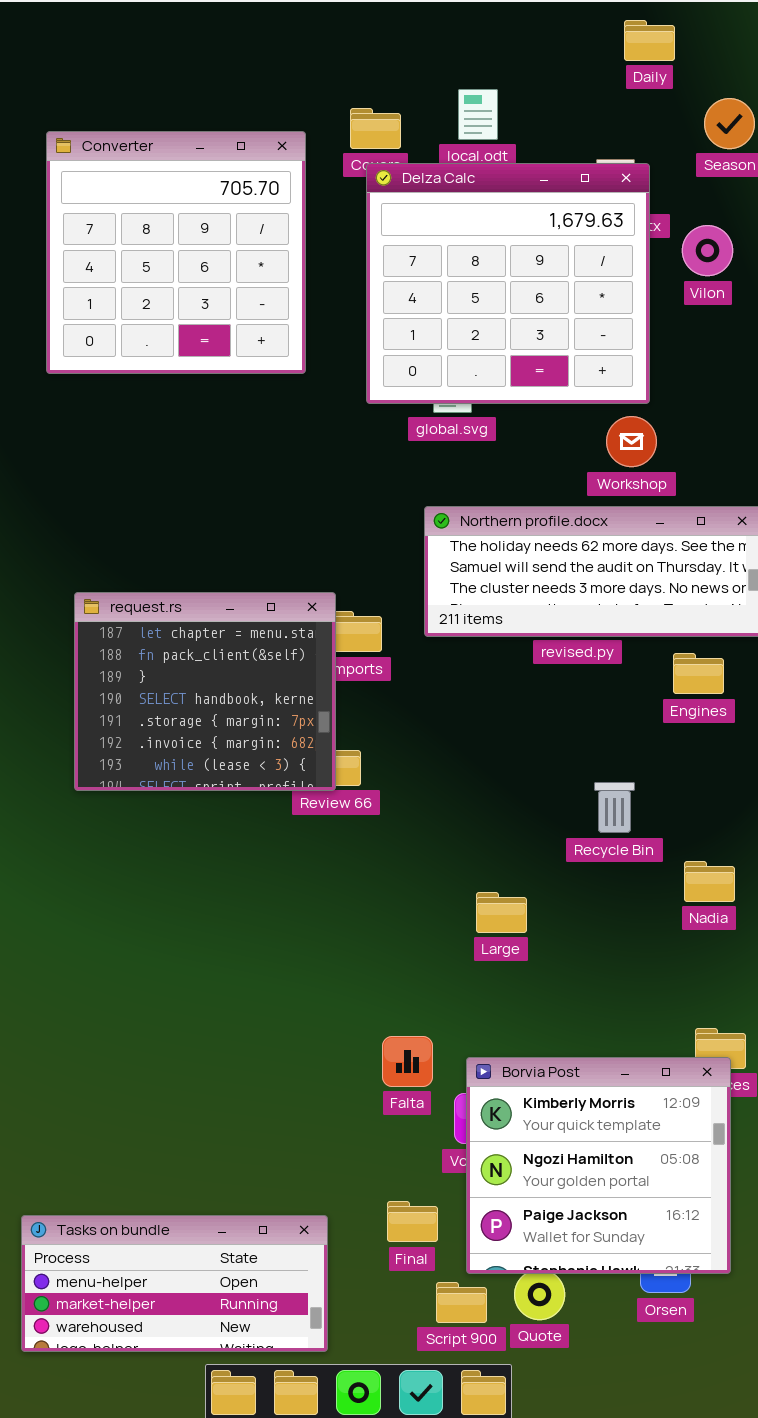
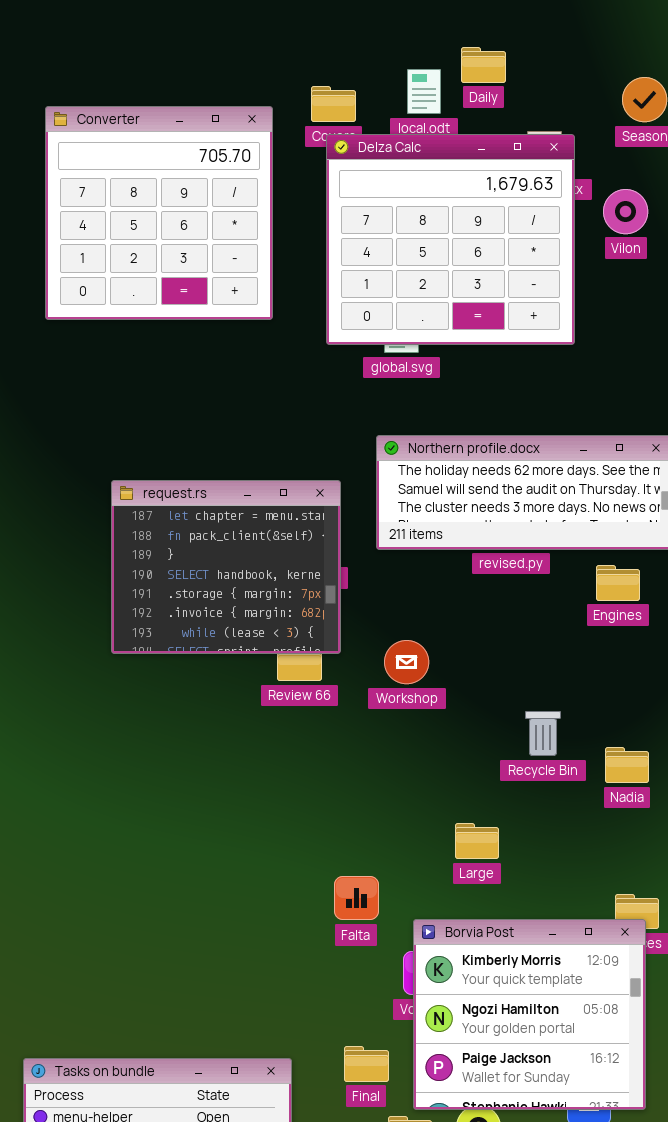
Daily: [624,20,675,61] -> [461,47,506,83], moved
Workshop: [606,416,657,467] -> [384,640,429,684], moved
request.rs: [74,592,336,791] -> [111,480,341,654], moved
Recycle Bin: [594,782,635,833] -> [525,711,561,756], moved
Large: [476,892,527,933] -> [455,823,499,859], moved
Falta: [382,1036,433,1087] -> [334,876,379,920], moved

